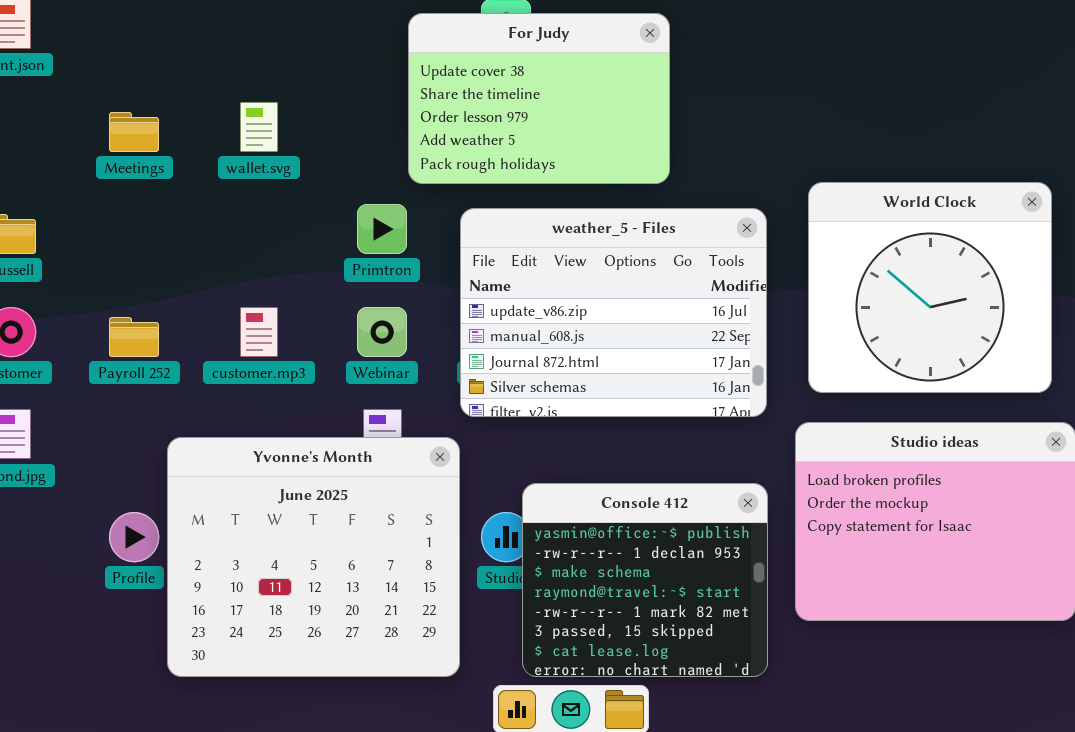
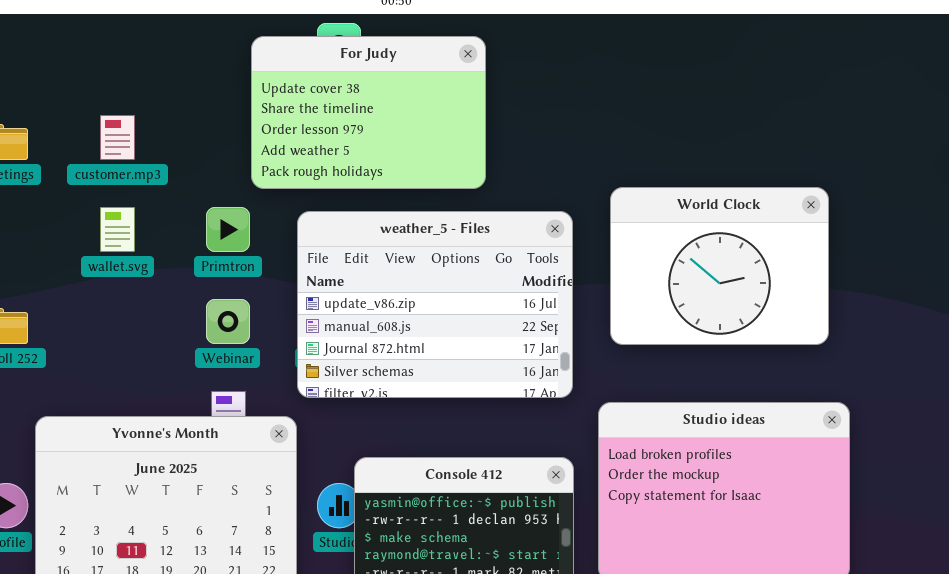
wallet.svg: [240,102,278,152] -> [100,207,135,252], moved
World Clock: [808,182,1052,393] -> [610,187,829,345], resized
customer.mp3: [240,307,278,357] -> [100,115,135,160], moved

